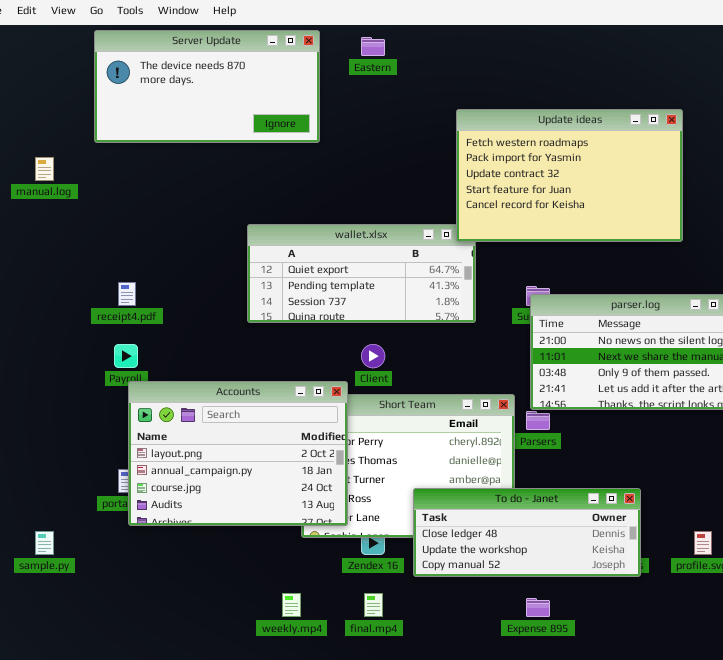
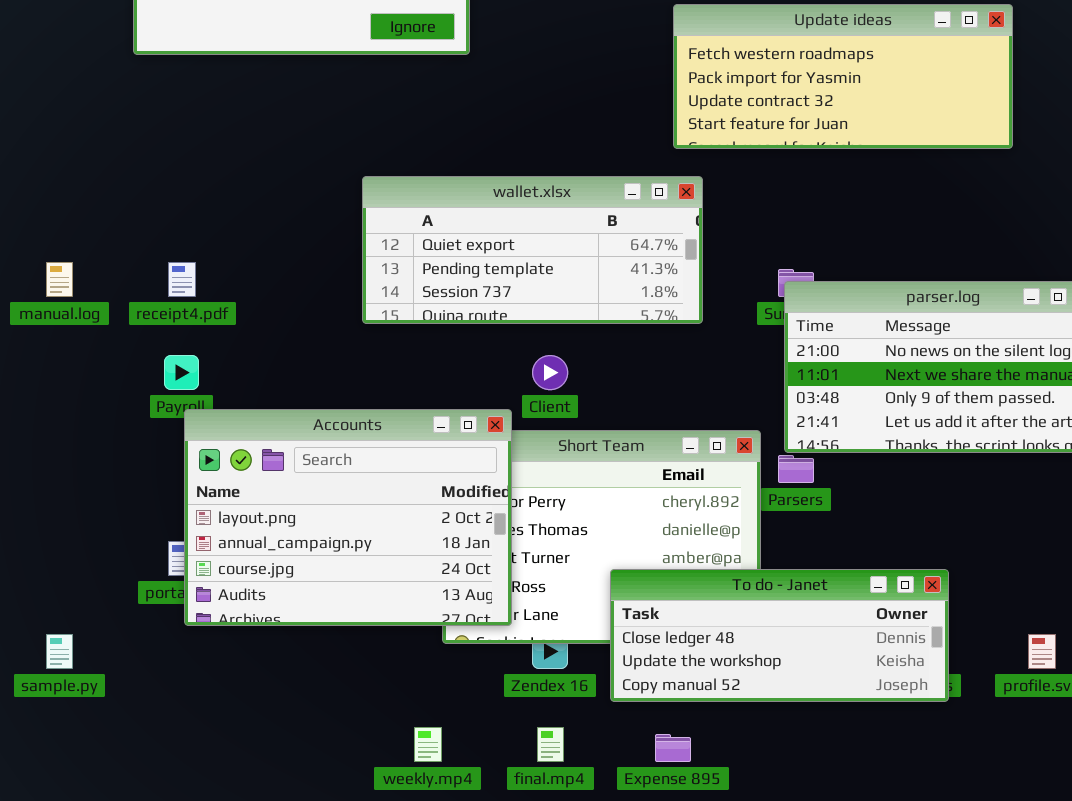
Update ideas: [456,109,683,242] -> [673,4,1013,149], resized
manual.log: [35,157,54,181] -> [46,262,73,297], moved
Expense 895: [526,598,550,617] -> [655,734,691,762], moved

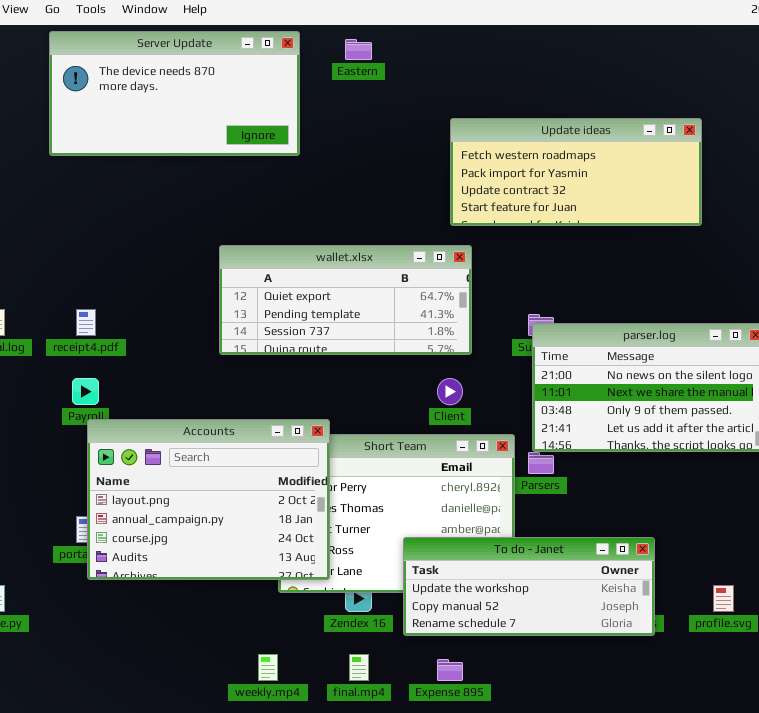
Client: [532,355,568,390] -> [437,378,463,405], moved
To do - Janet: [610,569,949,702] -> [403,537,655,636], scrolled down 1 row

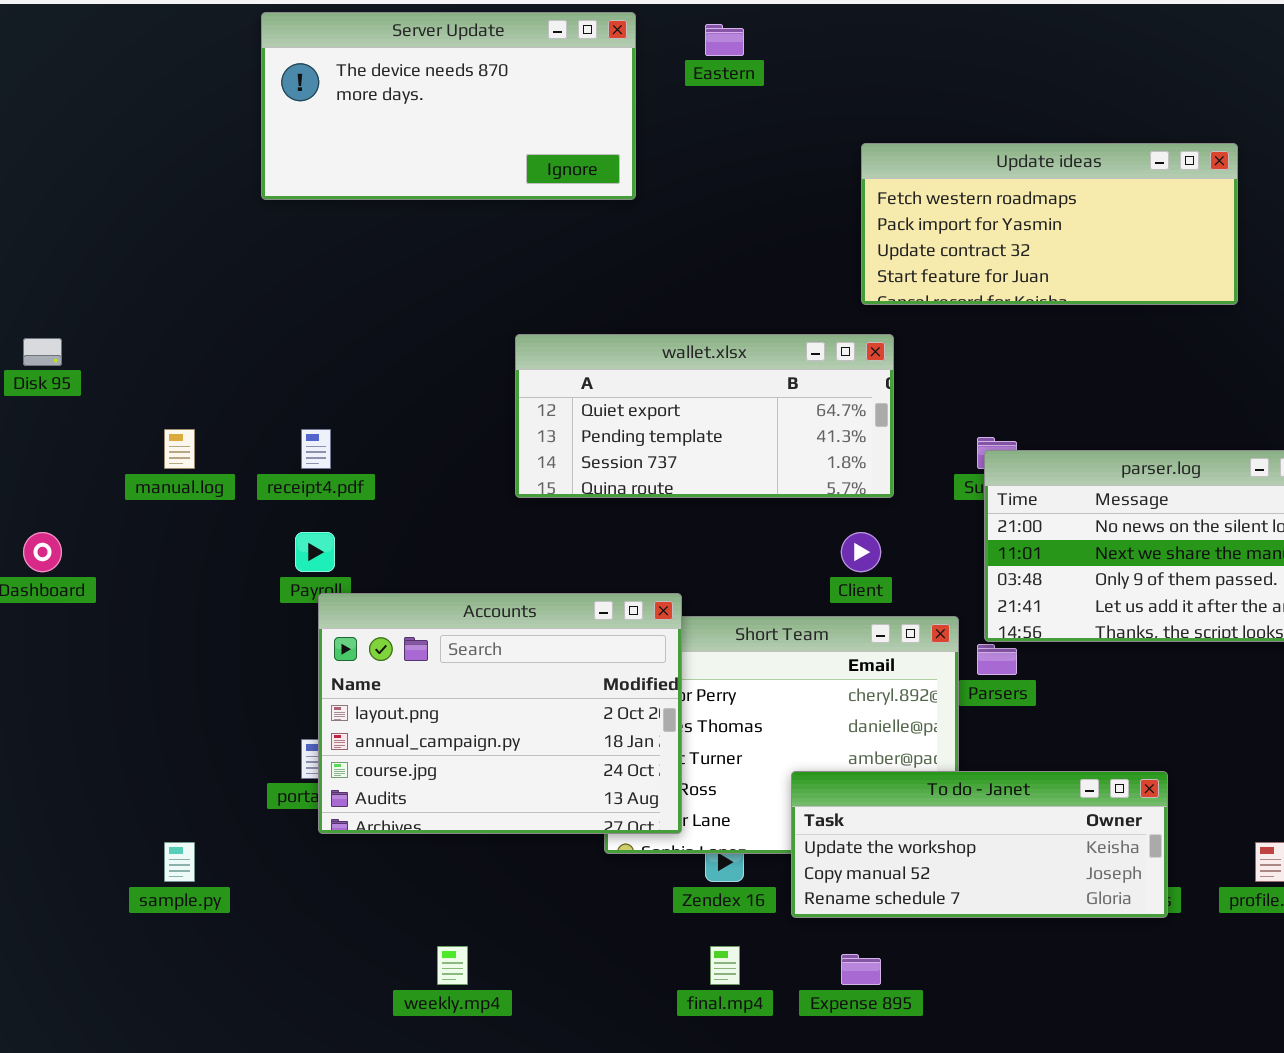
weekly.mp4: [258,654,278,681] -> [437,946,468,985], moved

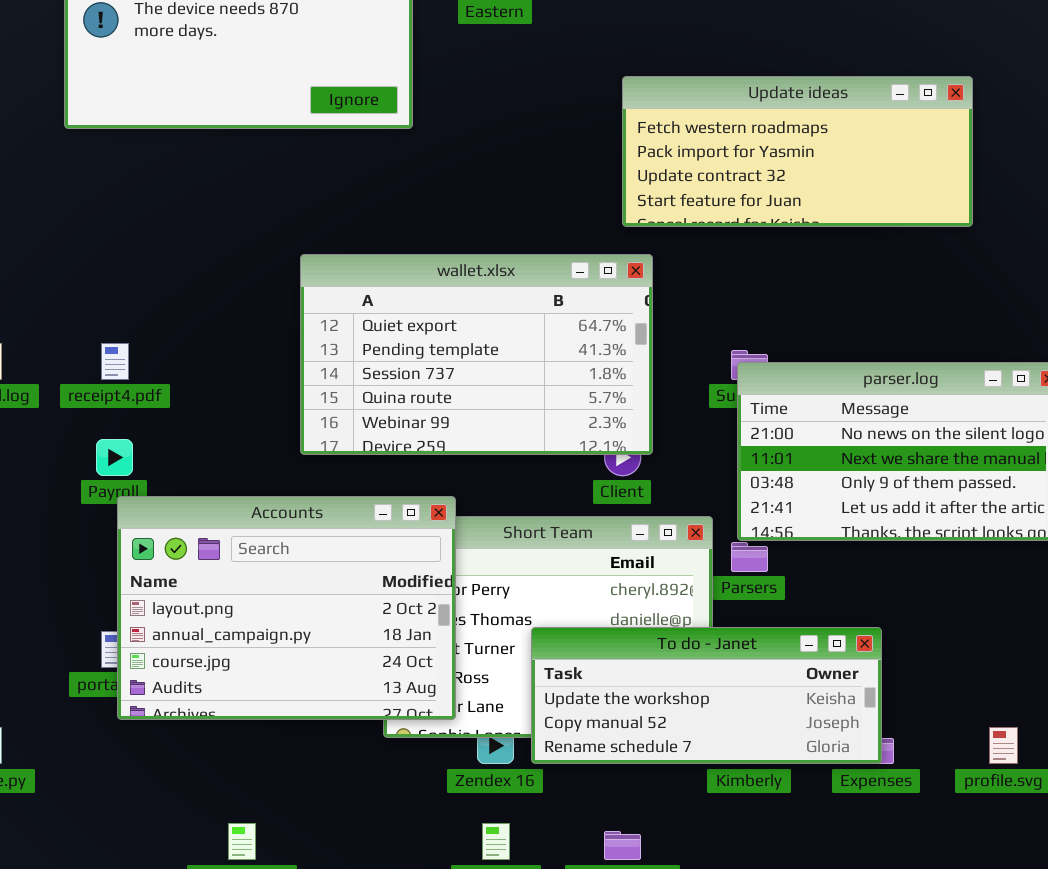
wallet.xlsx: [515,334,894,498] -> [300,254,653,455], resized
To do - Janet: [791,771,1168,918] -> [531,627,882,764], moved

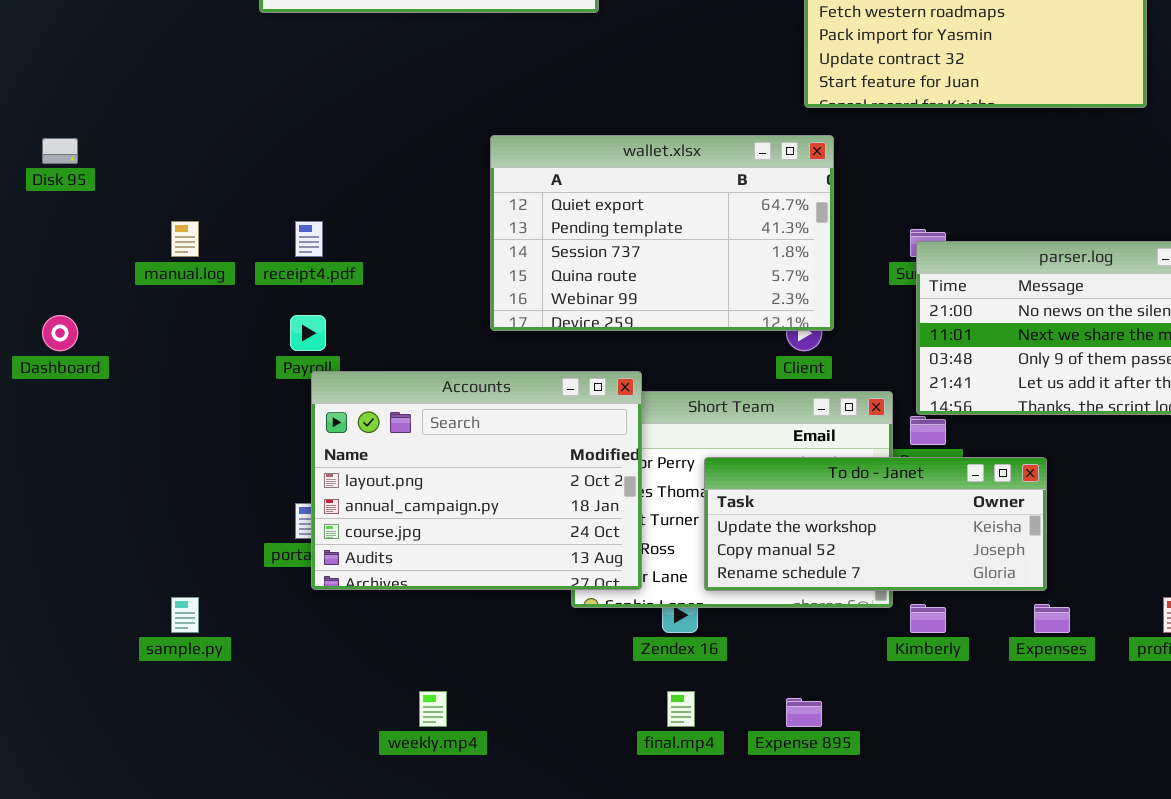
To do - Janet: [531,627,882,764] -> [704,457,1047,591], moved

